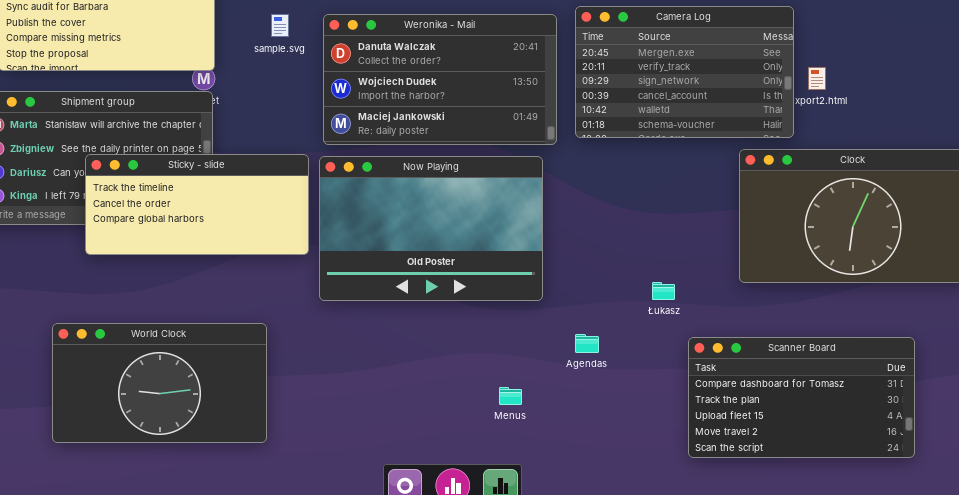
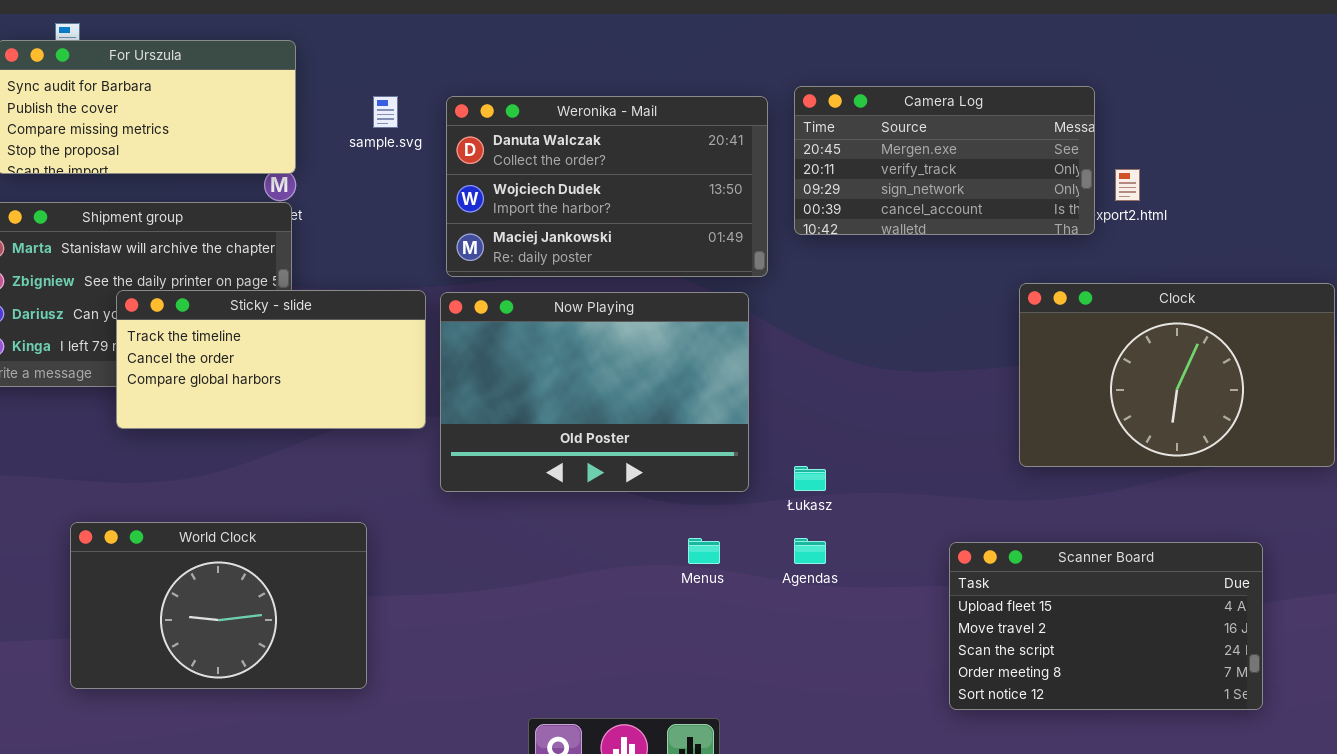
Camera Log: [575,6,794,138] -> [794,86,1095,235], resized
Łukasz: [652,282,675,300] -> [794,466,826,491], moved
Scanner Board: [688,337,915,458] -> [949,542,1263,710], scrolled down 2 rows
Menus: [499,387,522,405] -> [688,538,720,564], moved

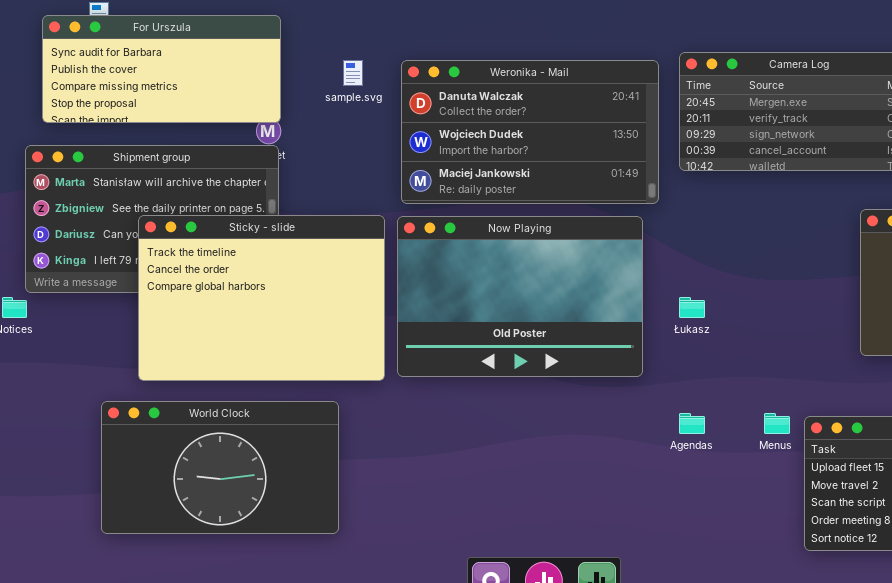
Sticky - slide: [116,290,426,429] -> [138,215,385,381], resized
Łukasz: [794,466,826,491] -> [679,297,705,318], moved
Menus: [688,538,720,564] -> [764,413,790,434], moved

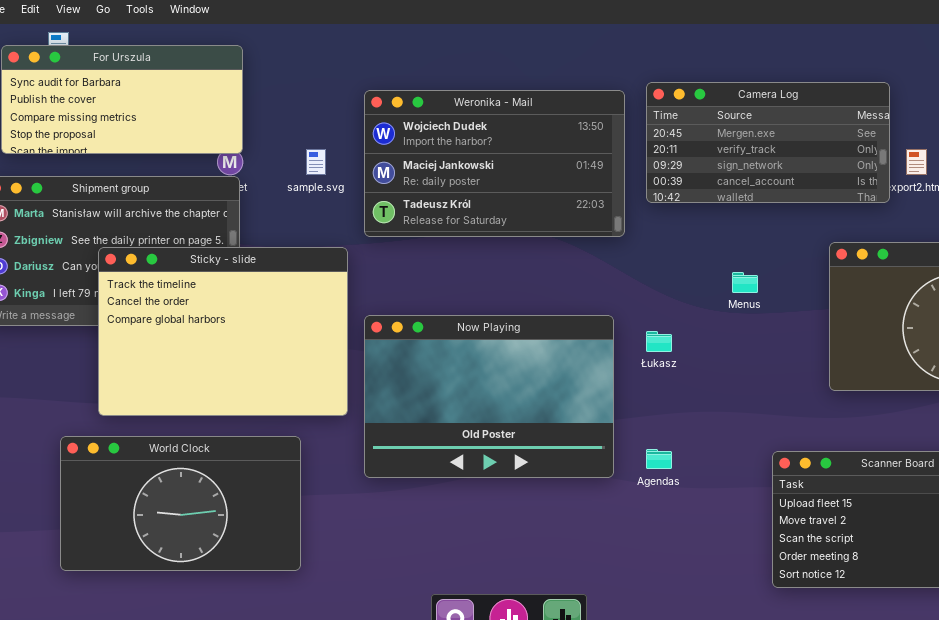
sample.svg: [343,60,363,86] -> [306,149,326,175], moved
Weronika - Mail: [401,60,659,204] -> [364,90,625,237], scrolled down 1 row
Now Playing: [397,216,643,377] -> [364,315,614,478], moved
Menus: [764,413,790,434] -> [732,272,758,293], moved

